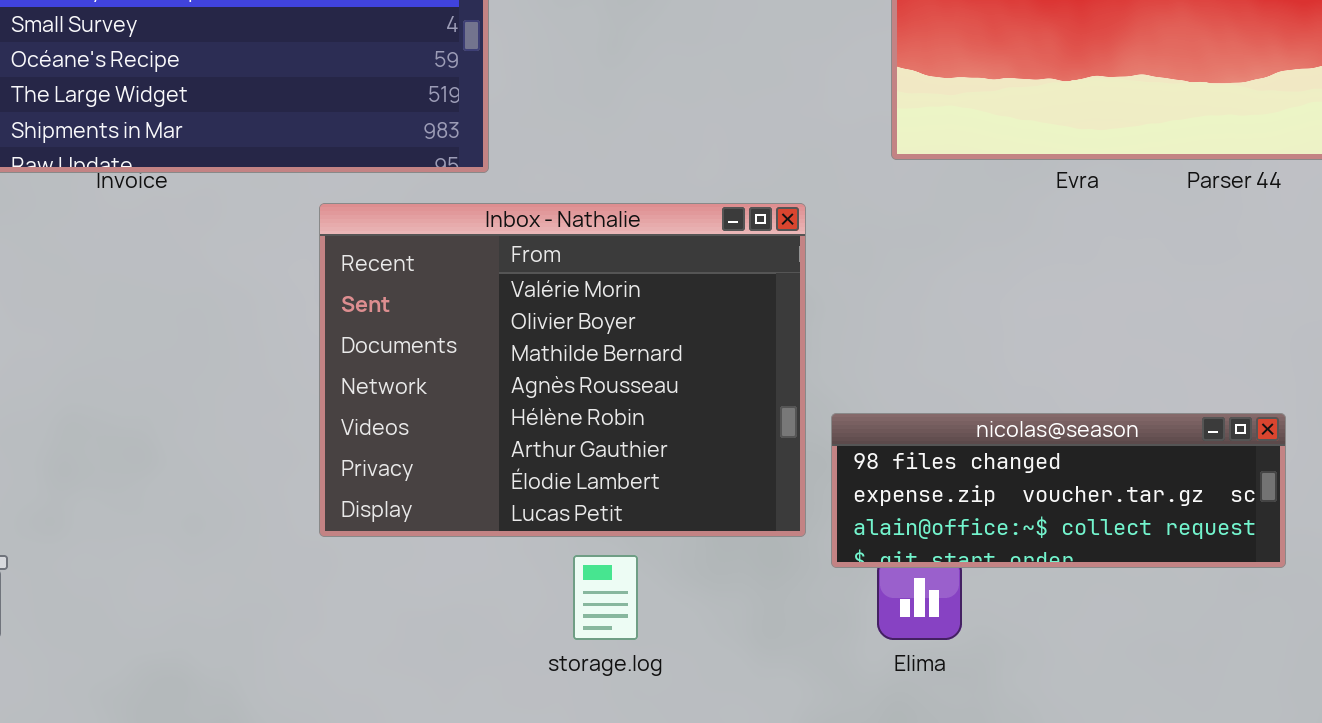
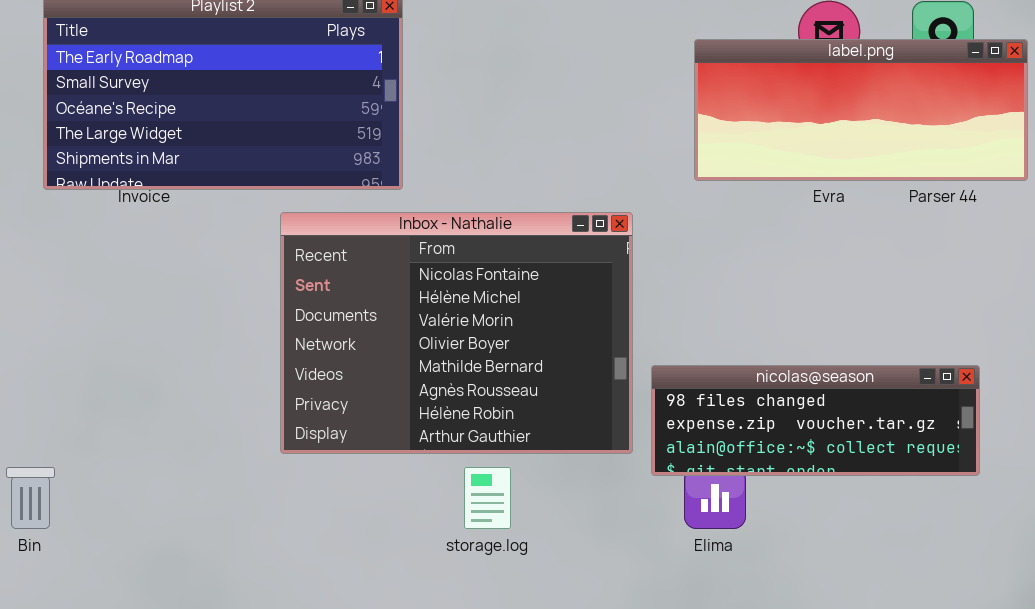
Inbox - Nathalie: [319,203,806,537] -> [280,212,633,454], scrolled up 2 rows

